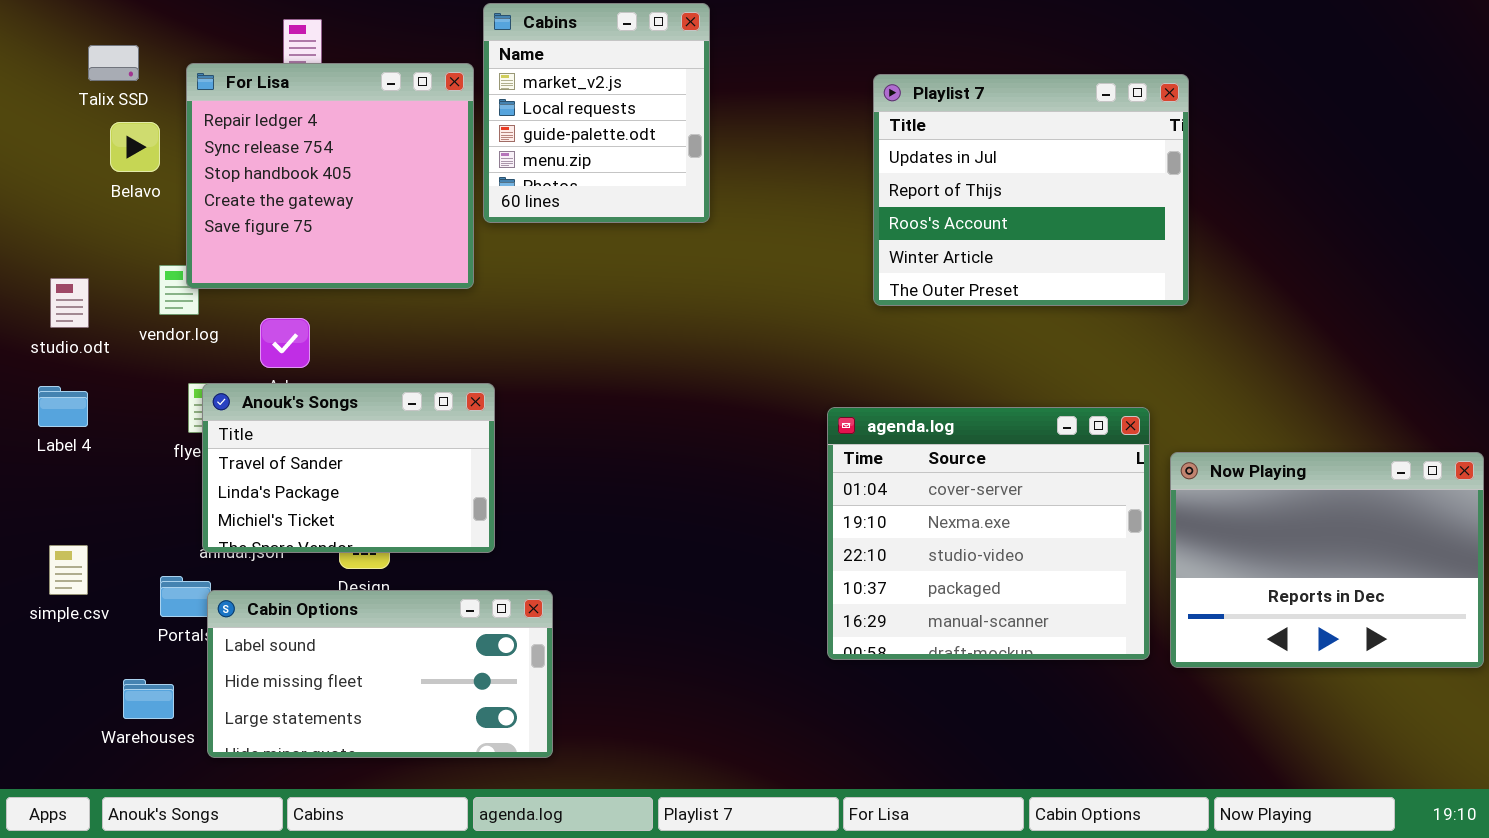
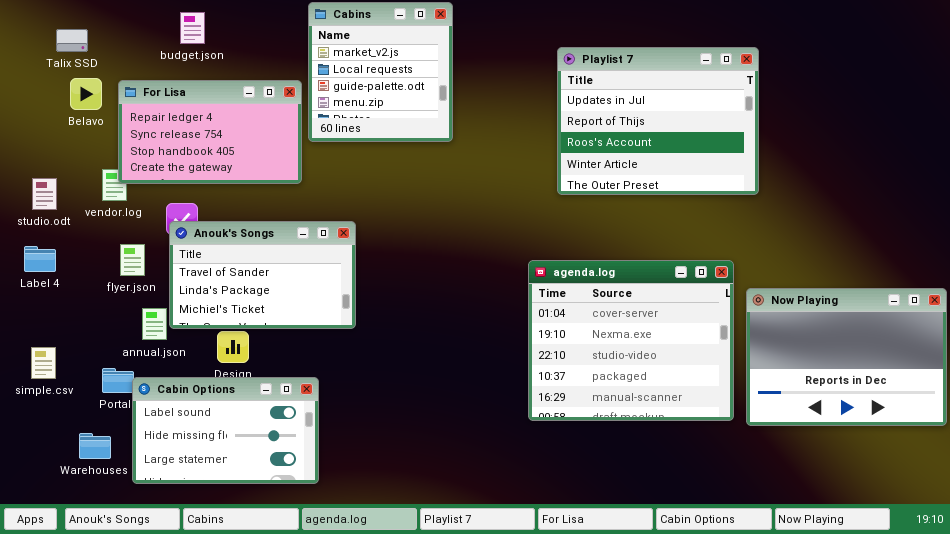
For Lisa: [186,63,474,289] -> [118,80,302,184], resized
Anouk's Songs: [202,383,495,553] -> [169,221,356,329], moved
Cabin Options: [207,590,553,758] -> [132,377,319,484], resized

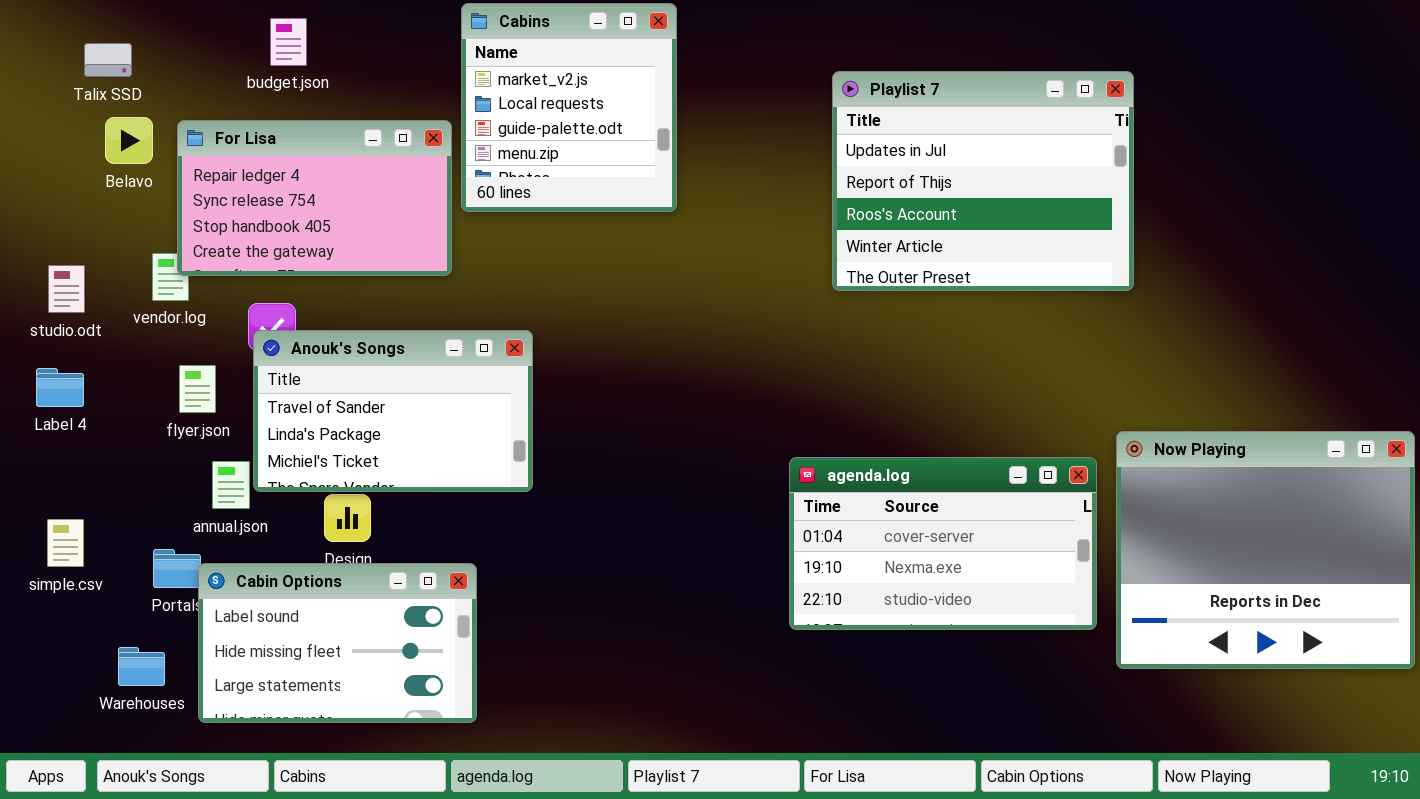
agenda.log: [528,260,734,421] -> [789,457,1097,630], resized
Now Playing: [746,288,947,426] -> [1116,431,1415,669], resized

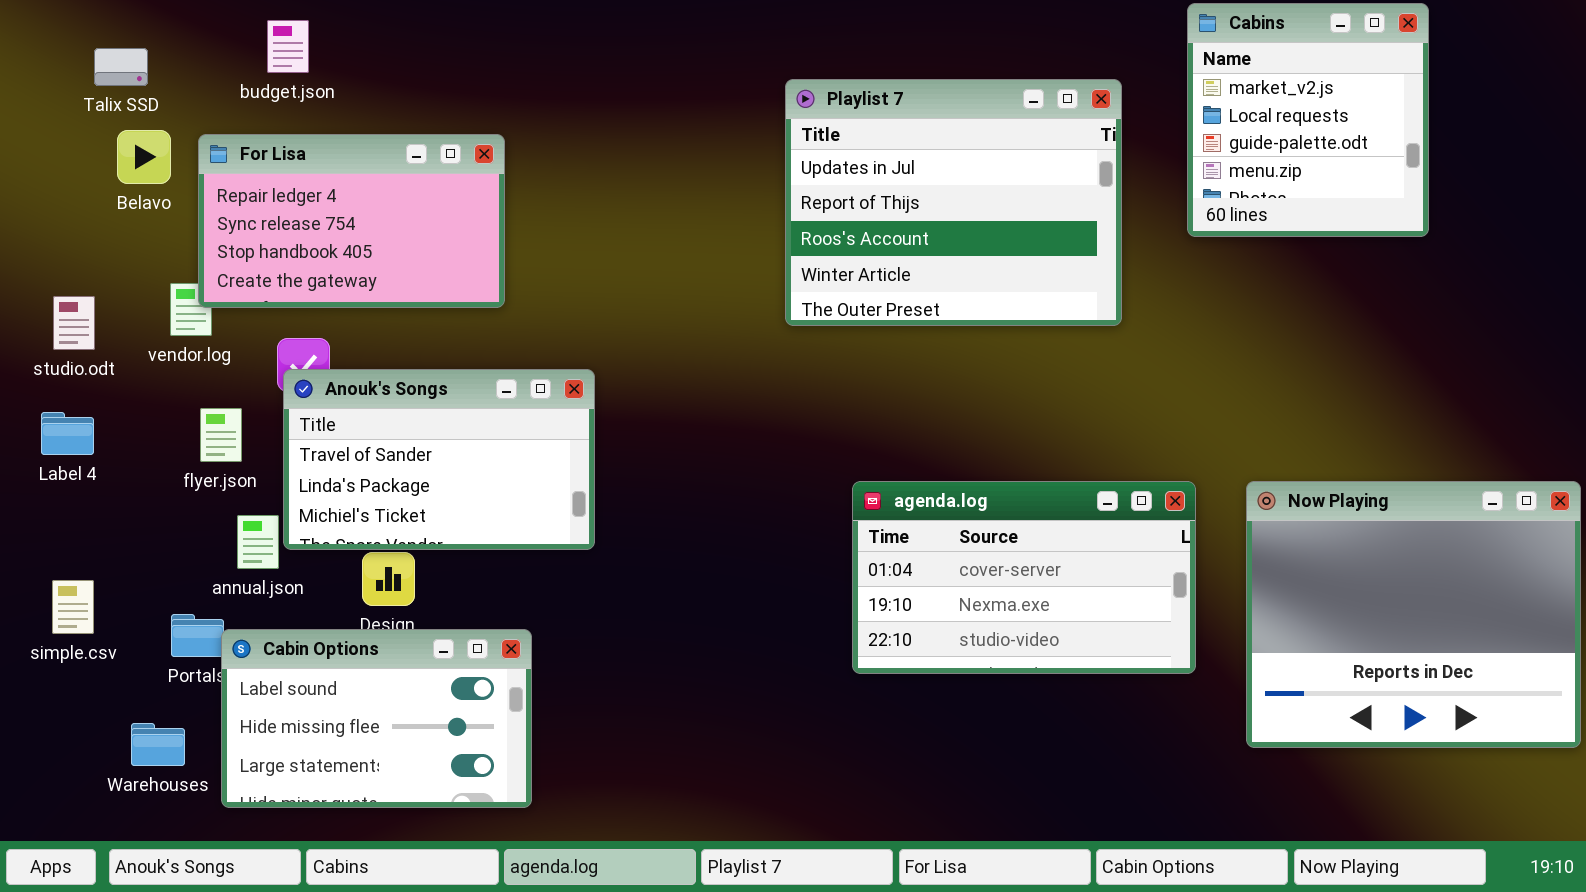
Cabins: [461,3,677,212] -> [1187,3,1429,237], moved
budget.json: [270,18,307,66] -> [267,20,309,73], moved
Playlist 7: [832,71,1134,291] -> [785,79,1122,326], moved
agenda.log: [789,457,1097,630] -> [852,481,1196,674], moved

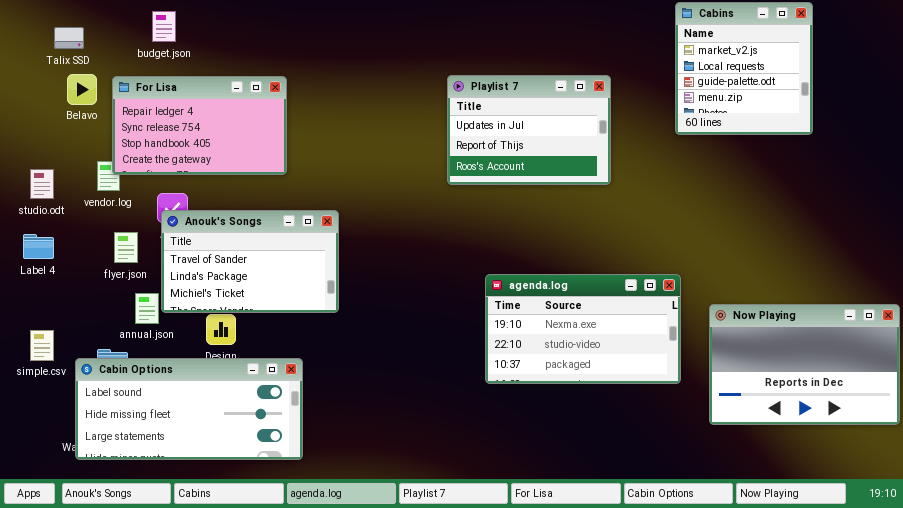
Playlist 7: [785,79,1122,326] -> [447,75,611,185], resized
agenda.log: [852,481,1196,674] -> [485,274,681,384], scrolled down 1 row
Now Playing: [1246,481,1581,748] -> [709,304,900,425], resized
Cabin Options: [221,629,532,808] -> [75,358,303,460], resized

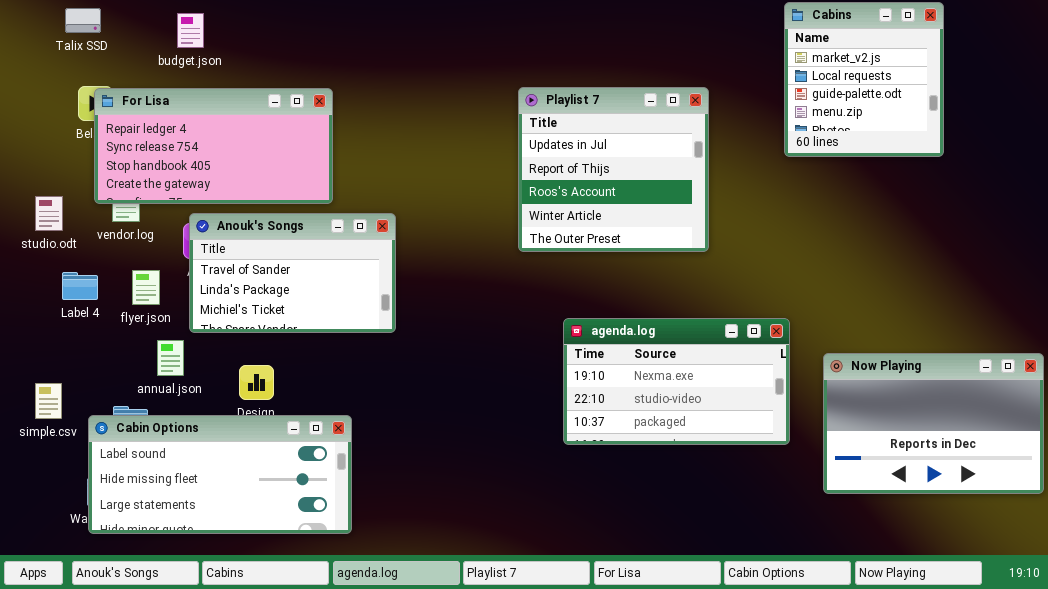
Talix SSD: [54,27,84,49] -> [65,8,101,33], moved
Playlist 7: [447,75,611,185] -> [518,87,709,252], resized
For Lisa: [112,76,287,175] -> [94,88,333,204], resized
Anouk's Songs: [161,210,339,313] -> [189,213,396,333], moved
Label 4: [23,234,54,259] -> [62,272,98,300], moved

